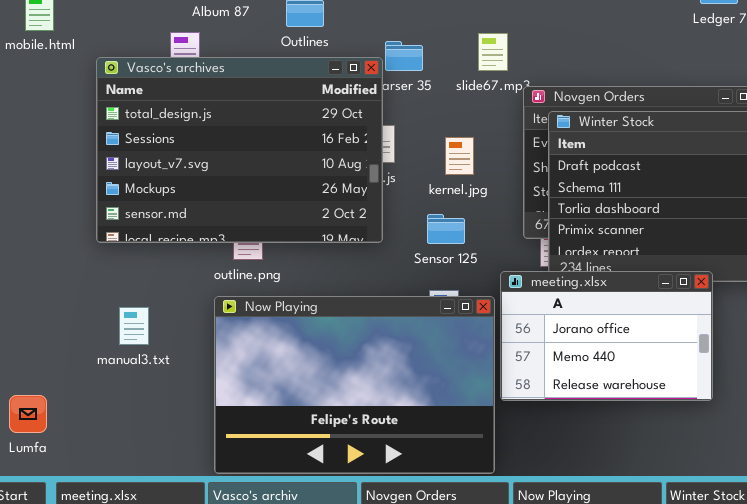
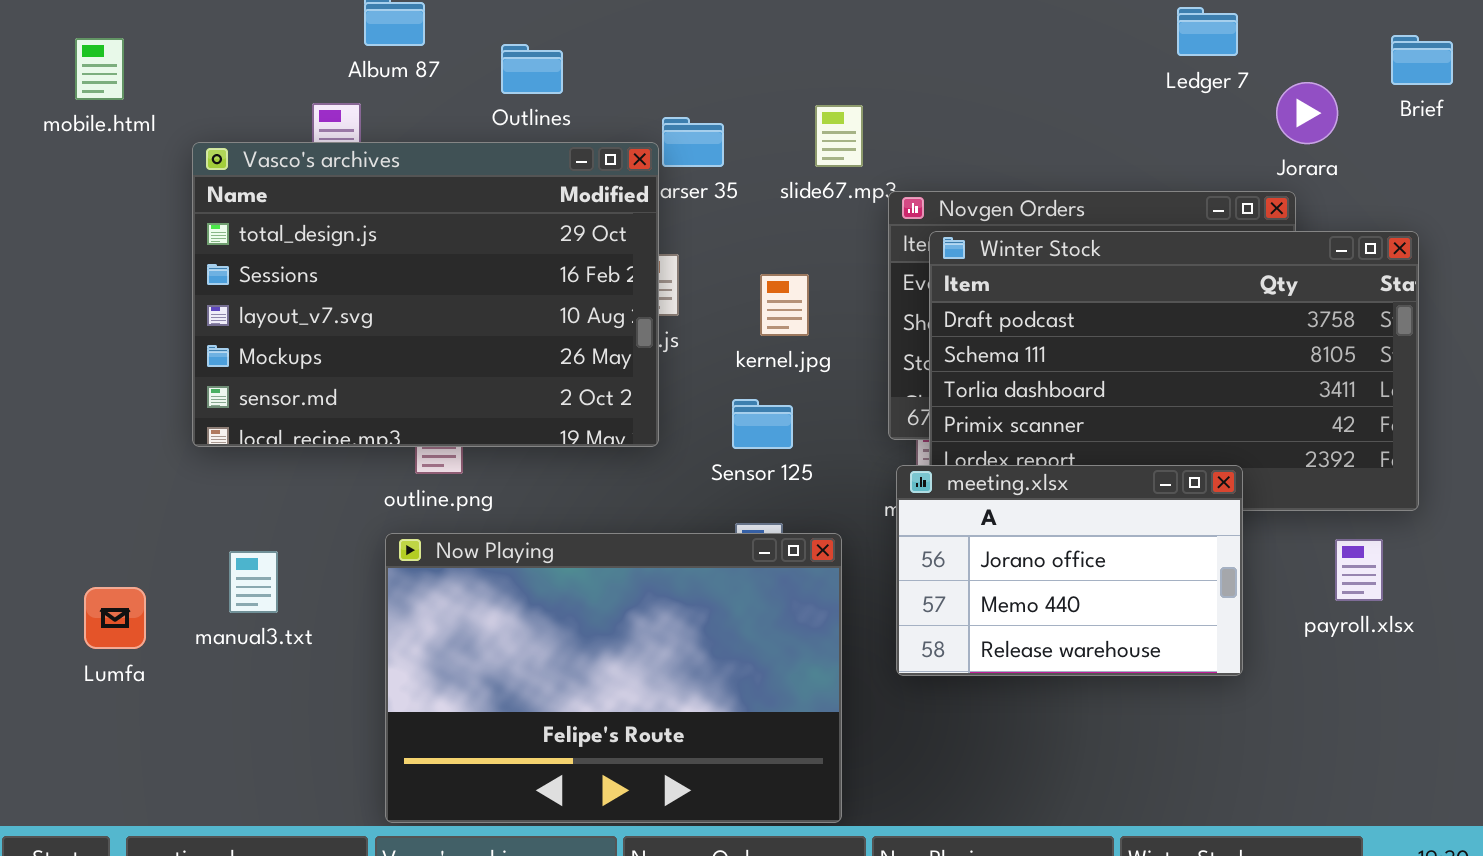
meeting.xlsx: [500,271,713,401] -> [896,465,1243,676], moved
Lumfa: [9,395,47,433] -> [84,587,146,649], moved

